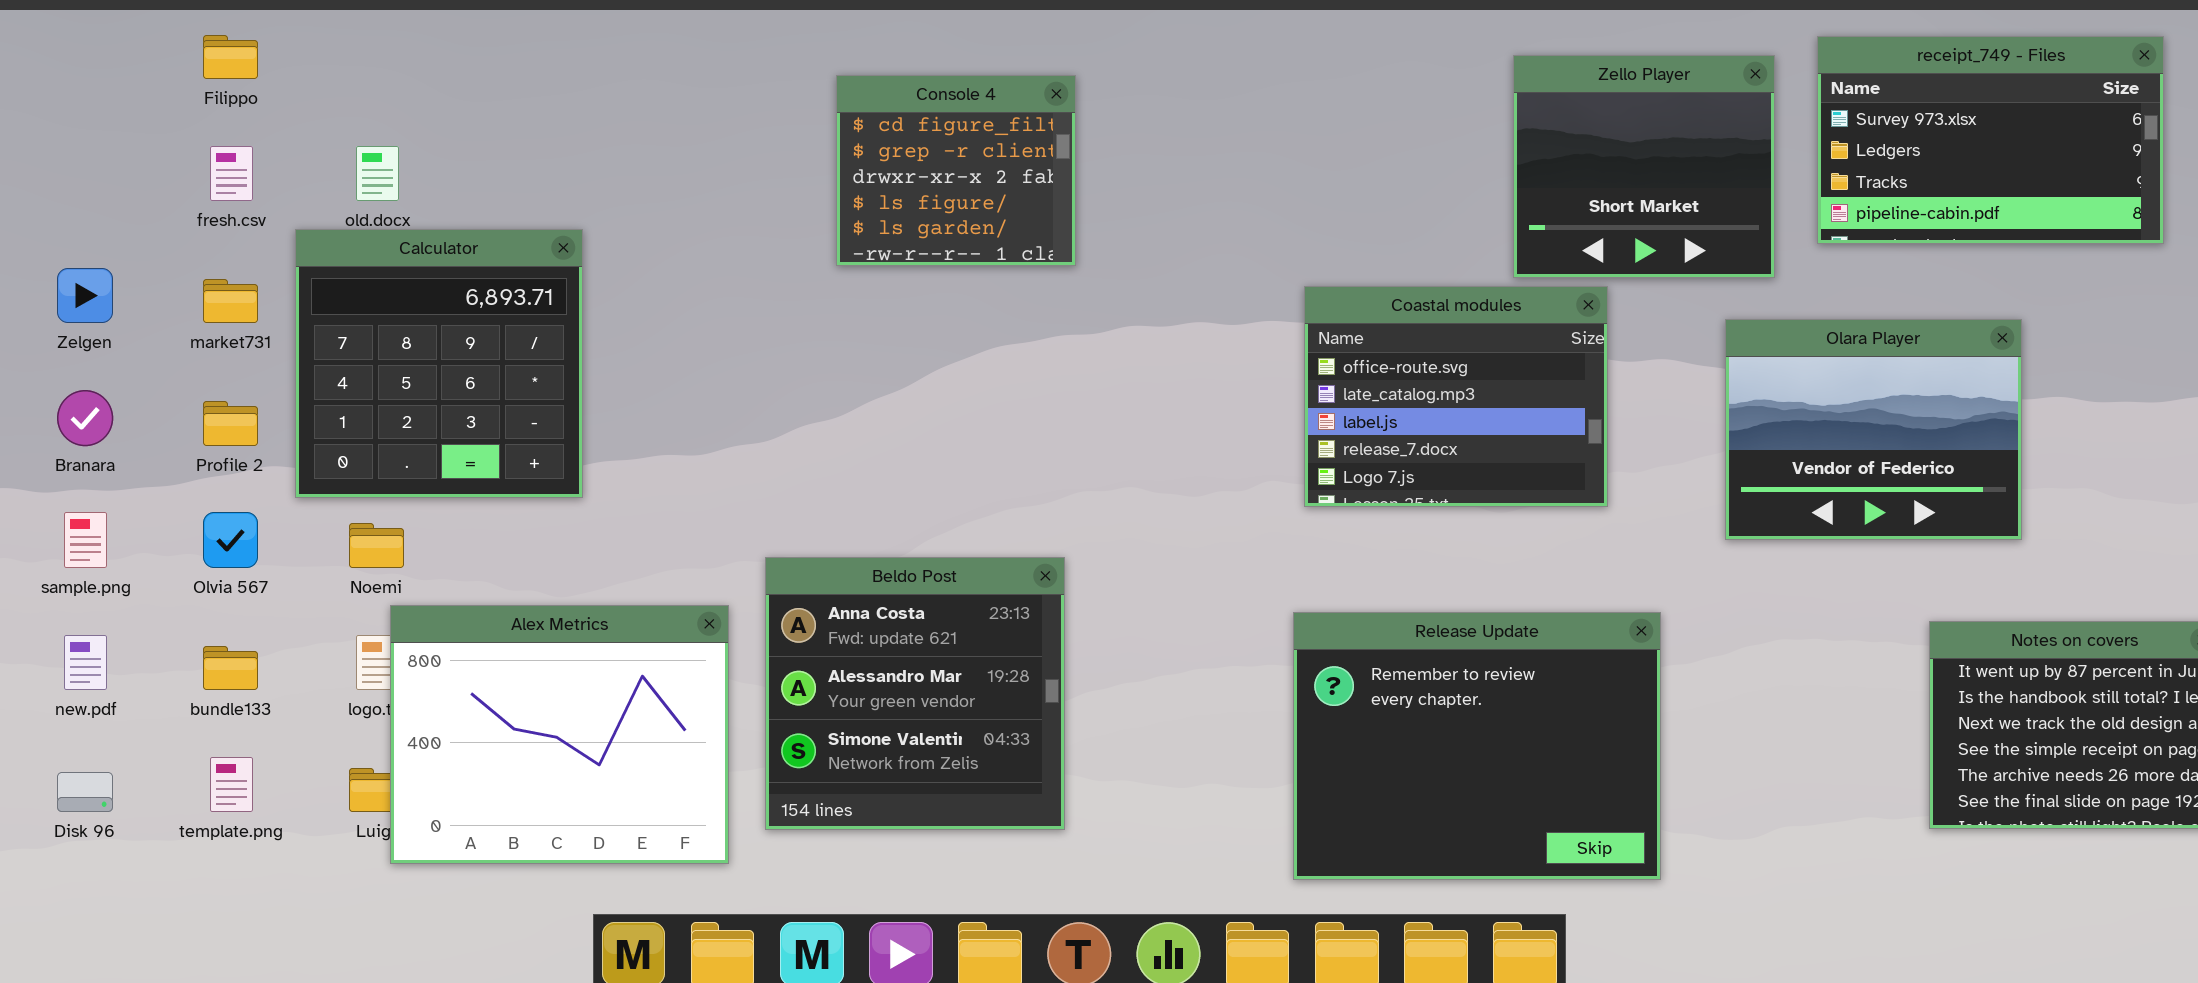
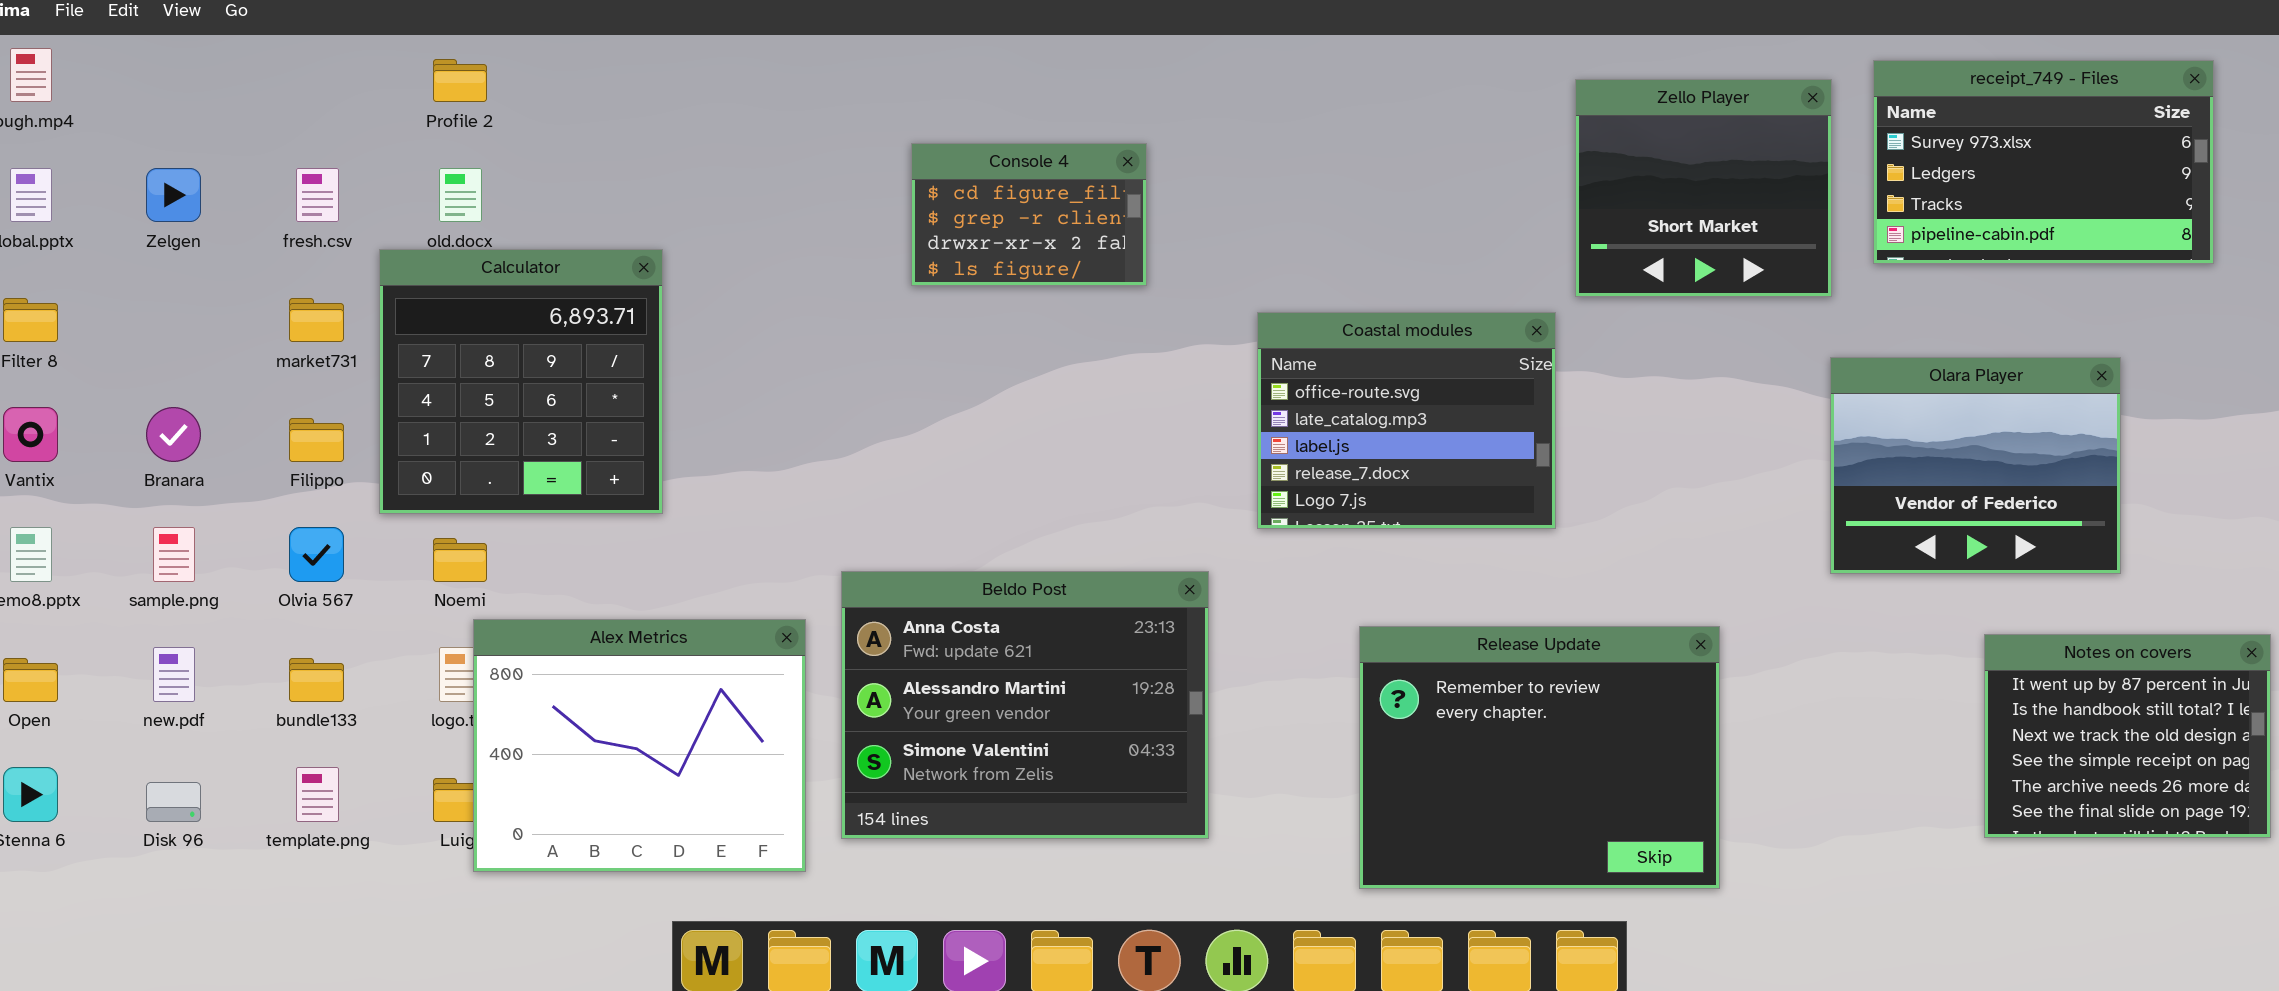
Filippo: [203,35,258,79] -> [289,418,344,462], moved
Console 4: [836,75,1076,266] -> [911,143,1147,286], resized
Zelgen: [57,268,113,323] -> [146,168,201,222], moved
Coastal modules: [1304,286,1608,507] -> [1257,312,1556,529], moved
Olara Player: [1725,319,2022,540] -> [1830,357,2121,574], moved
Profile 2: [203,401,258,446] -> [433,59,487,102], moved
Beldo Post: [765,557,1065,830] -> [841,571,1209,839], resized

